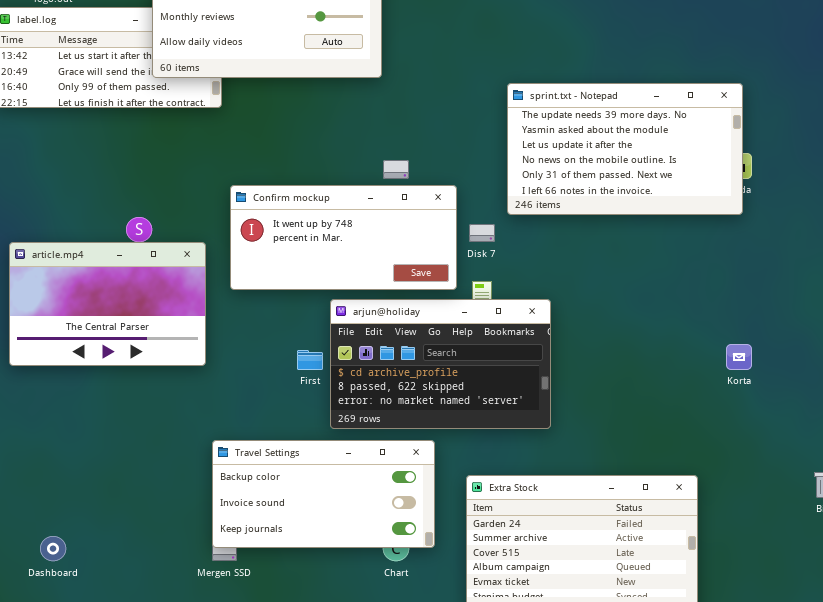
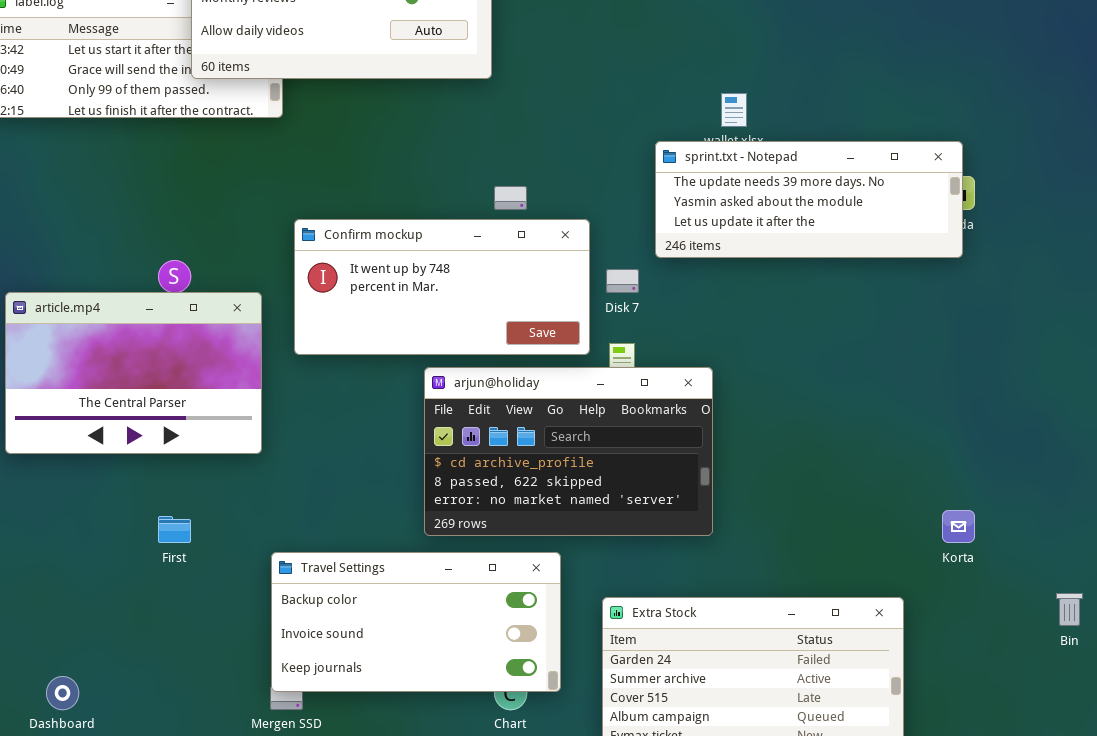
sprint.txt - Notepad: [507,83,743,215] -> [655,141,963,258], resized
Korta: [726,344,752,370] -> [942,510,975,543], moved
First: [297,350,323,370] -> [158,516,191,543], moved

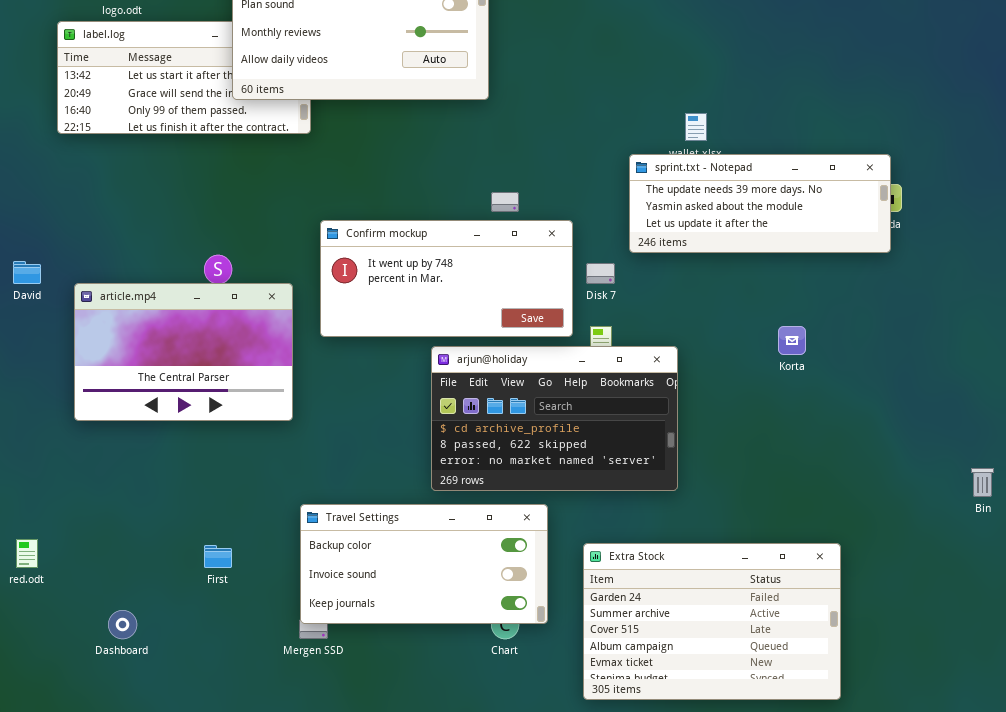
Korta: [942,510,975,543] -> [778,326,806,355], moved
First: [158,516,191,543] -> [204,545,232,568], moved
Bin: [1056,593,1083,626] -> [971,468,994,497], moved

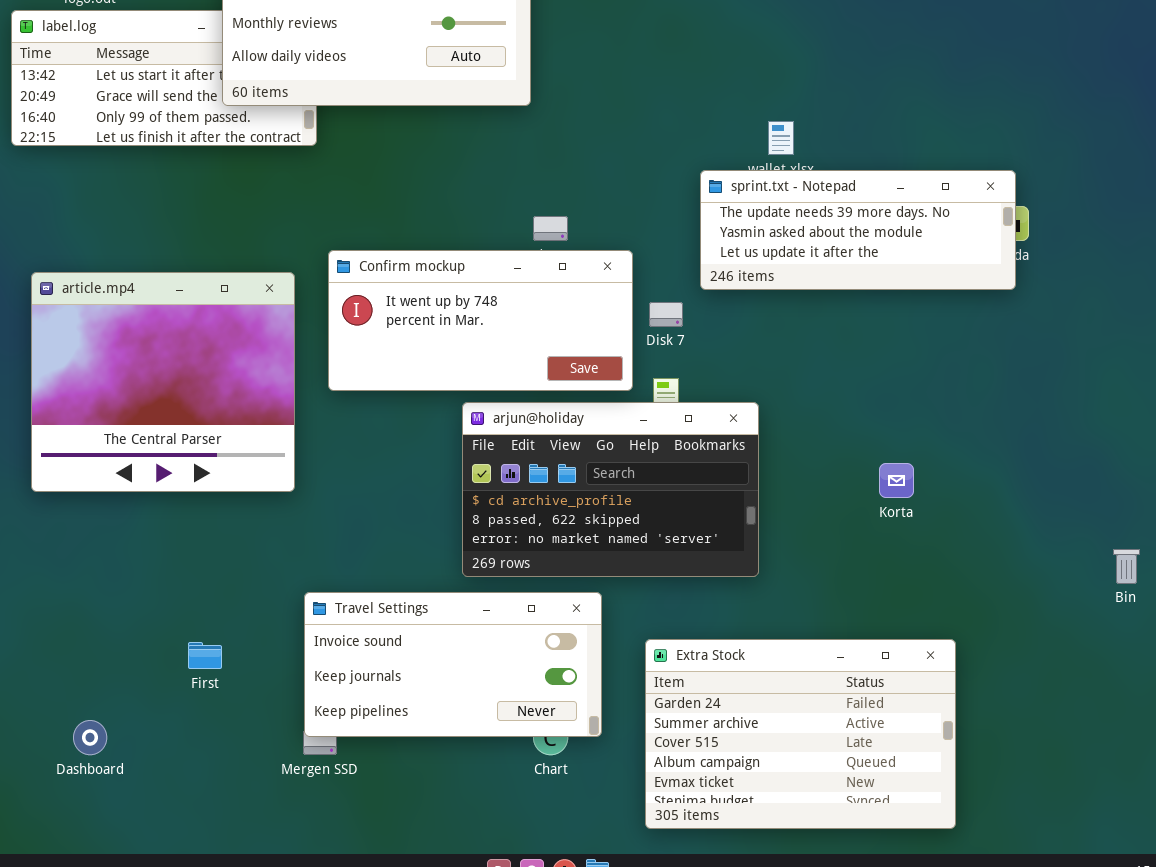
article.mp4: [74,283,293,421] -> [31,272,295,492], resized
Korta: [778,326,806,355] -> [879,463,914,498], moved
Travel Settings: [300,504,548,624] -> [304,592,602,737], scrolled down 1 row

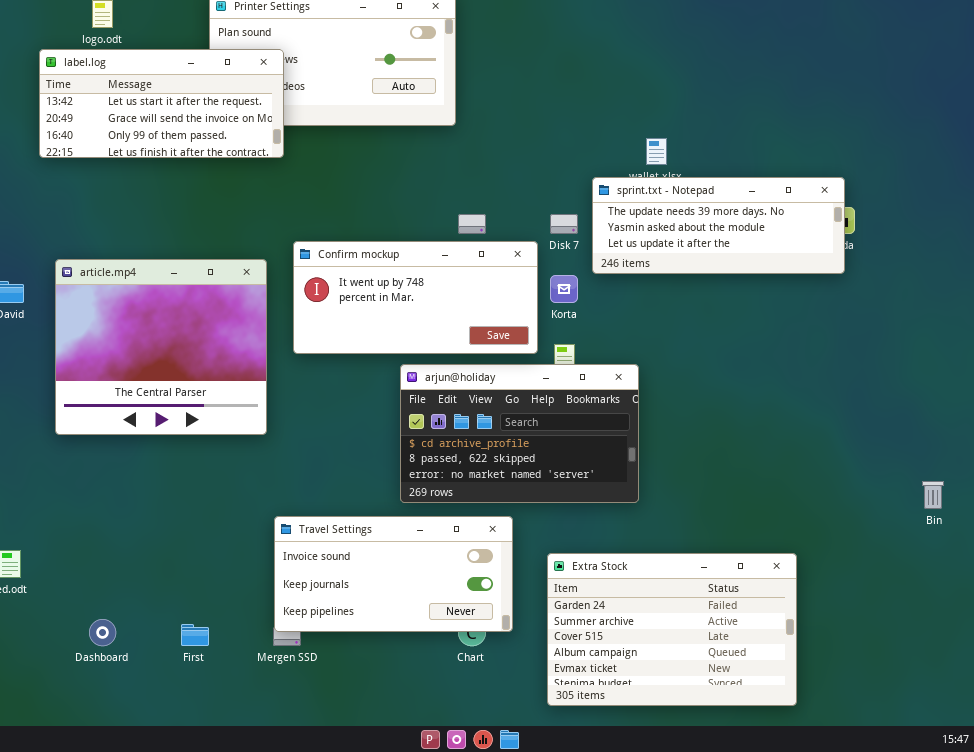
label.log: [11,10,317,146] -> [39,49,284,158], raised
Disk 7: [649,302,683,327] -> [550,214,578,234], moved
Korta: [879,463,914,498] -> [550,275,578,303], moved
First: [188,642,222,669] -> [181,624,209,646], moved

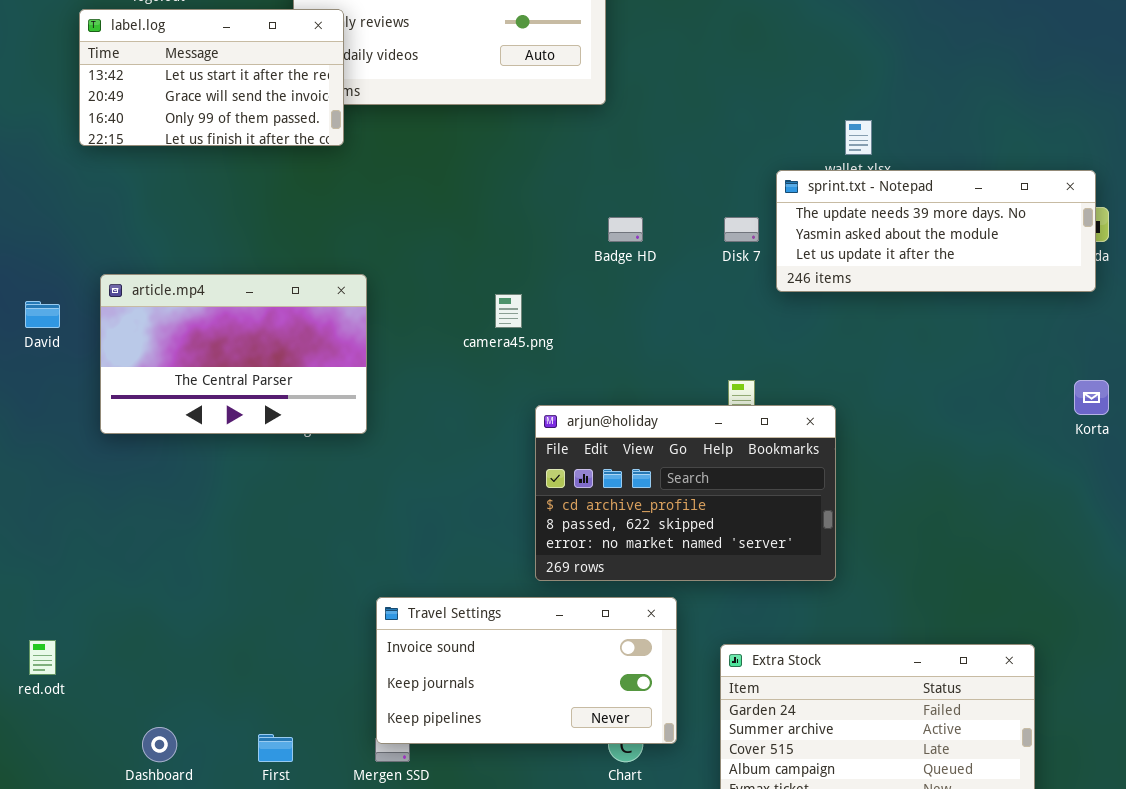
label.log: [39,49,284,158] -> [79,9,344,146], resized
Confirm mockup: [293,241,538,354] -> none, closed
article.mp4: [55,259,267,435] -> [100,274,367,434], resized
Korta: [550,275,578,303] -> [1074,380,1109,415], moved

